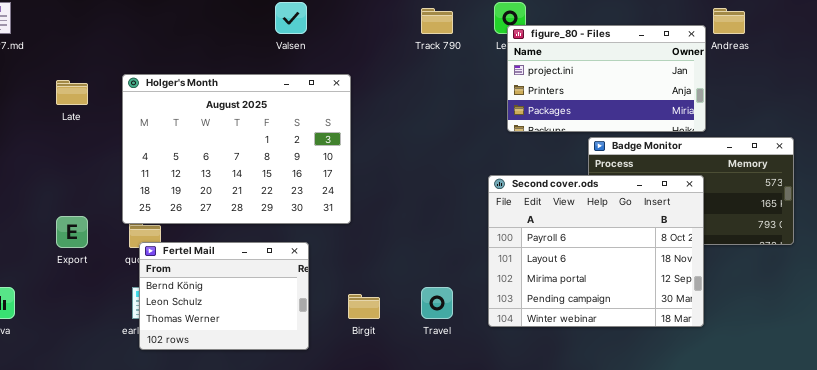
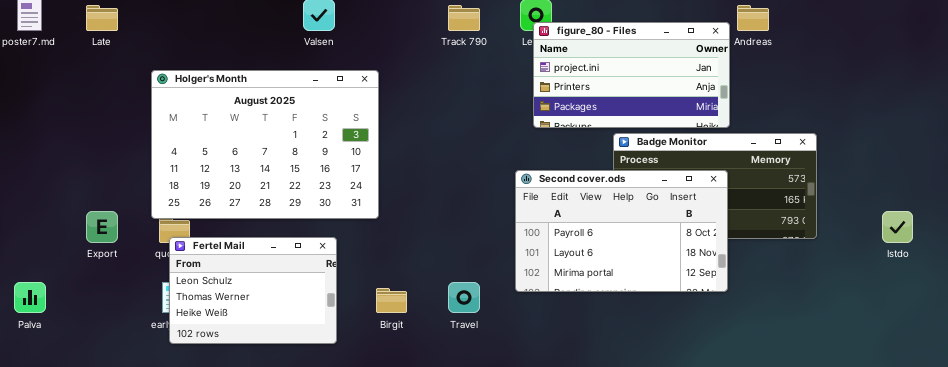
Late: [56,80,88,105] -> [86,5,118,31], moved
Second cover.ods: [488,175,704,327] -> [515,170,728,292], resized
Fertel Mail: [139,242,309,350] -> [169,237,337,344], scrolled down 1 row

